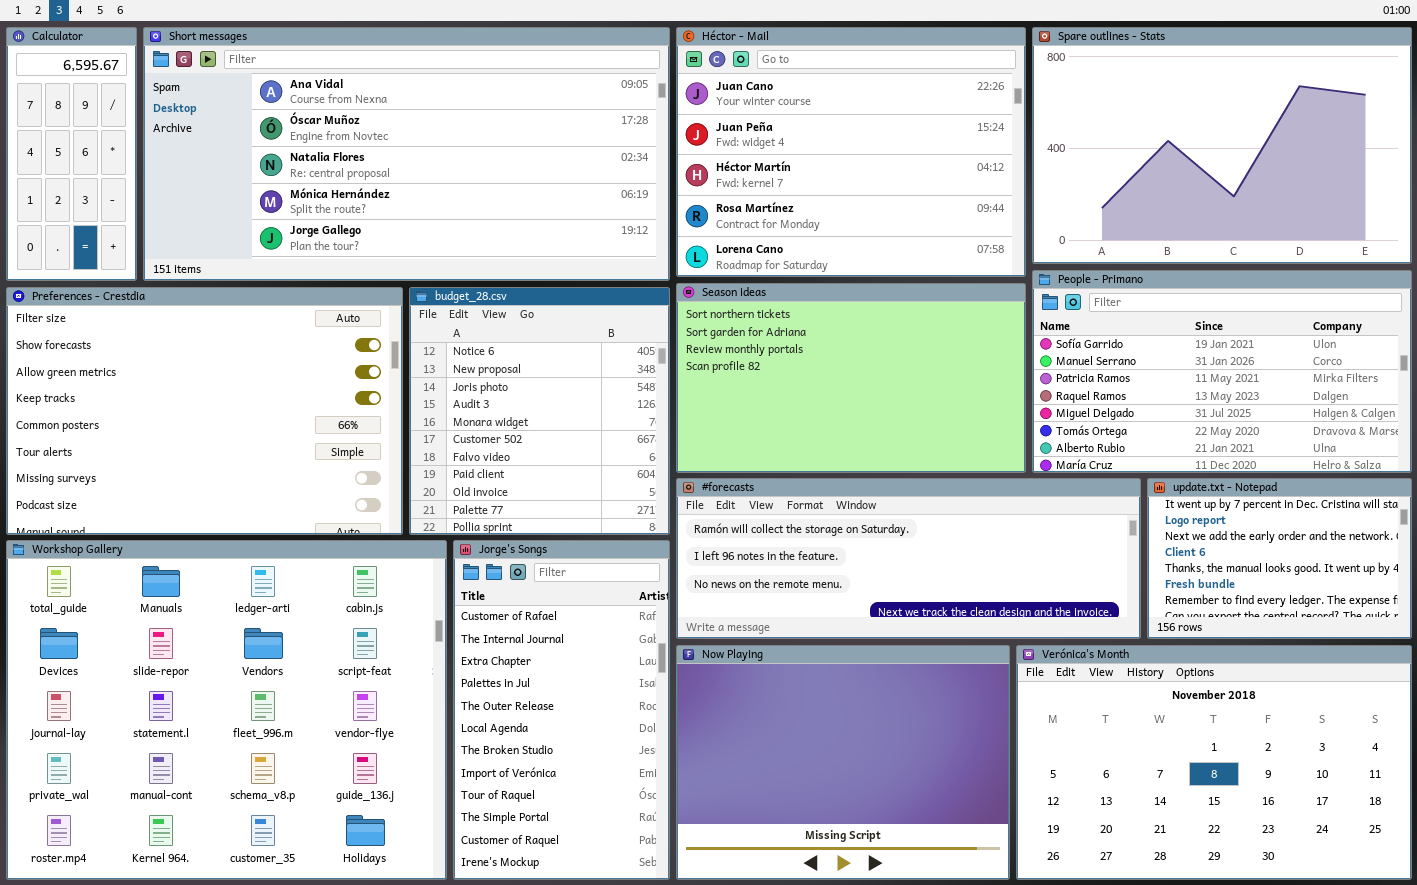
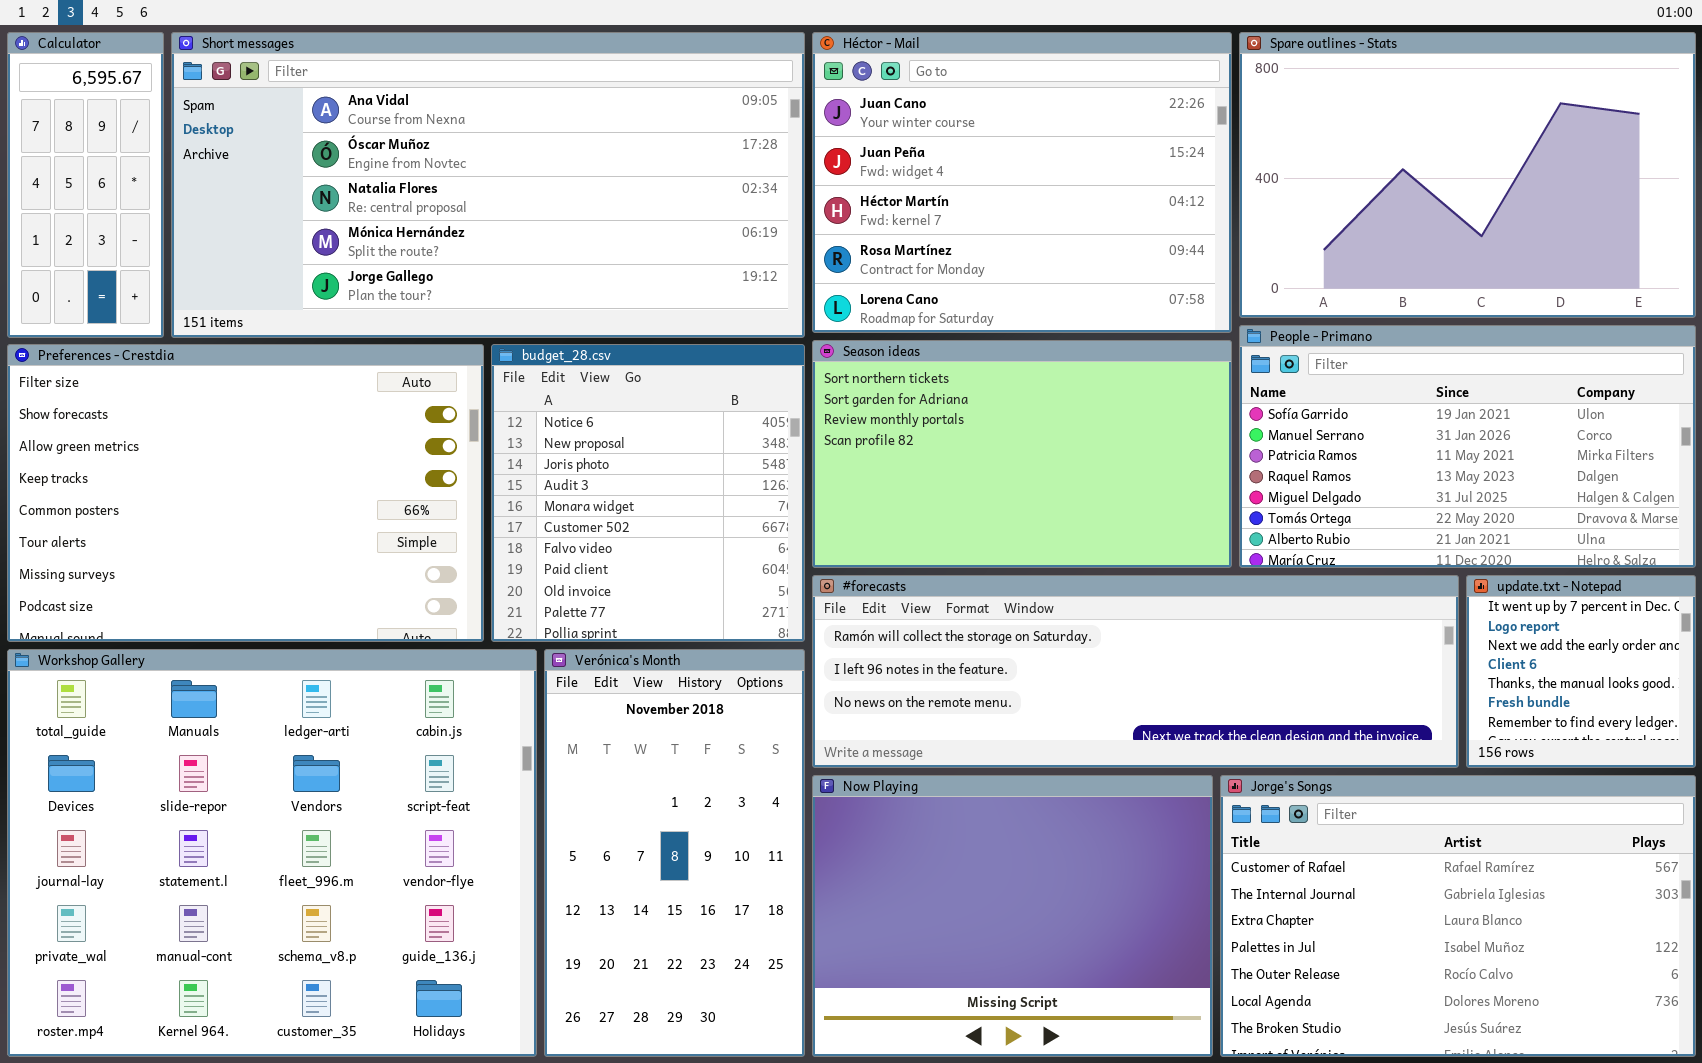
#forecasts: [676,478,1141,639] -> [812,575,1459,768], resized
update.txt - Notepad: [1147,478,1412,639] -> [1466,575,1696,768], resized
Jorge's Songs: [453,540,670,880] -> [1220,775,1696,1057], moved, resized
Verónica's Month: [1016,645,1412,880] -> [544,649,805,1057], moved, resized

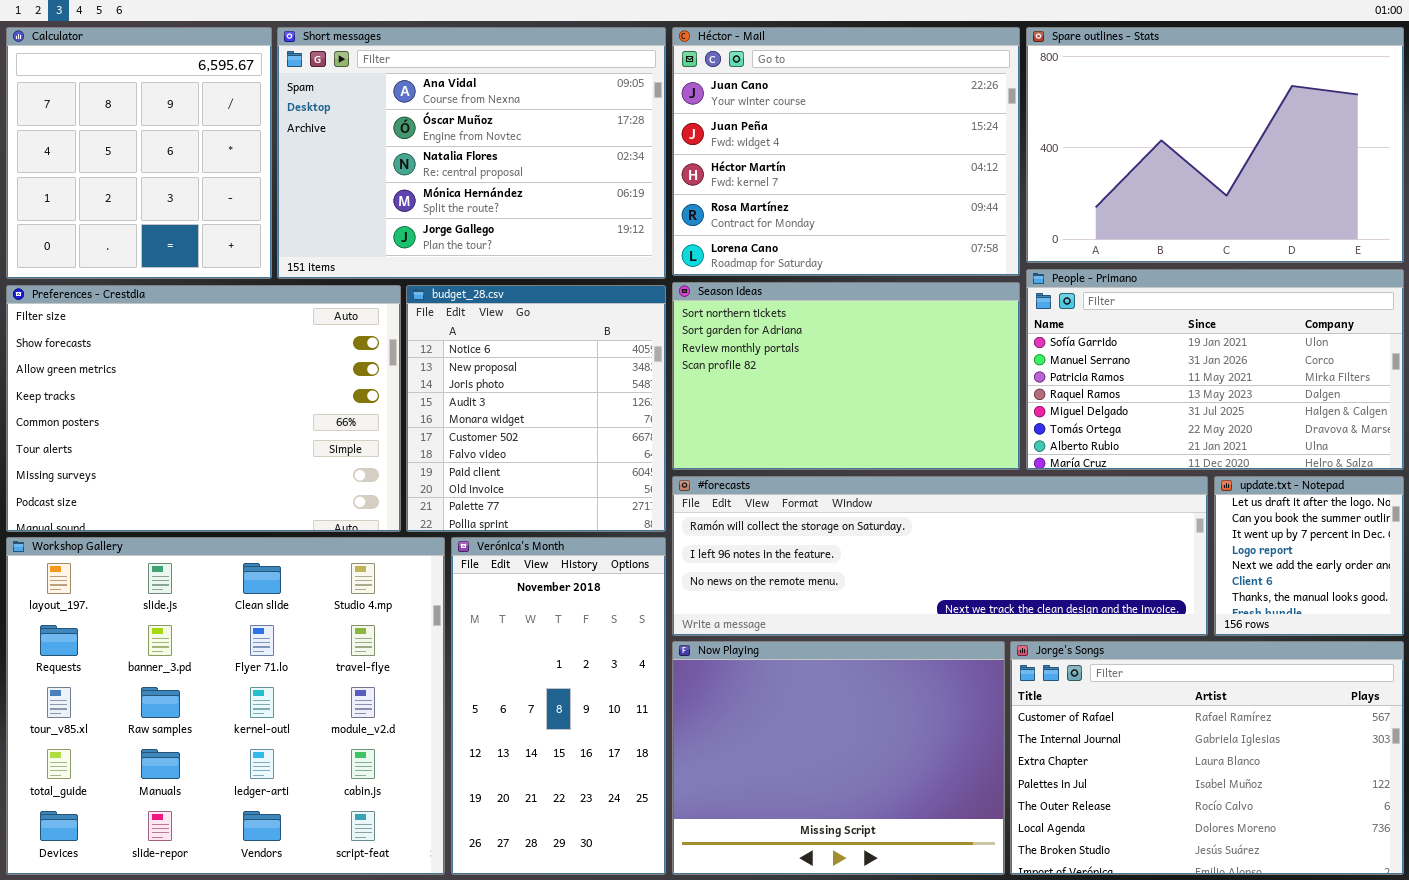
Calculator: [7,32,164,338] -> [6,27,272,279], resized
Short messages: [171,32,805,338] -> [277,27,666,279], resized
update.txt - Notepad: [1466,575,1696,768] -> [1214,476,1404,636], scrolled up 2 rows
Workshop Gallery: [7,649,537,1057] -> [6,537,445,875], scrolled up 3 rows

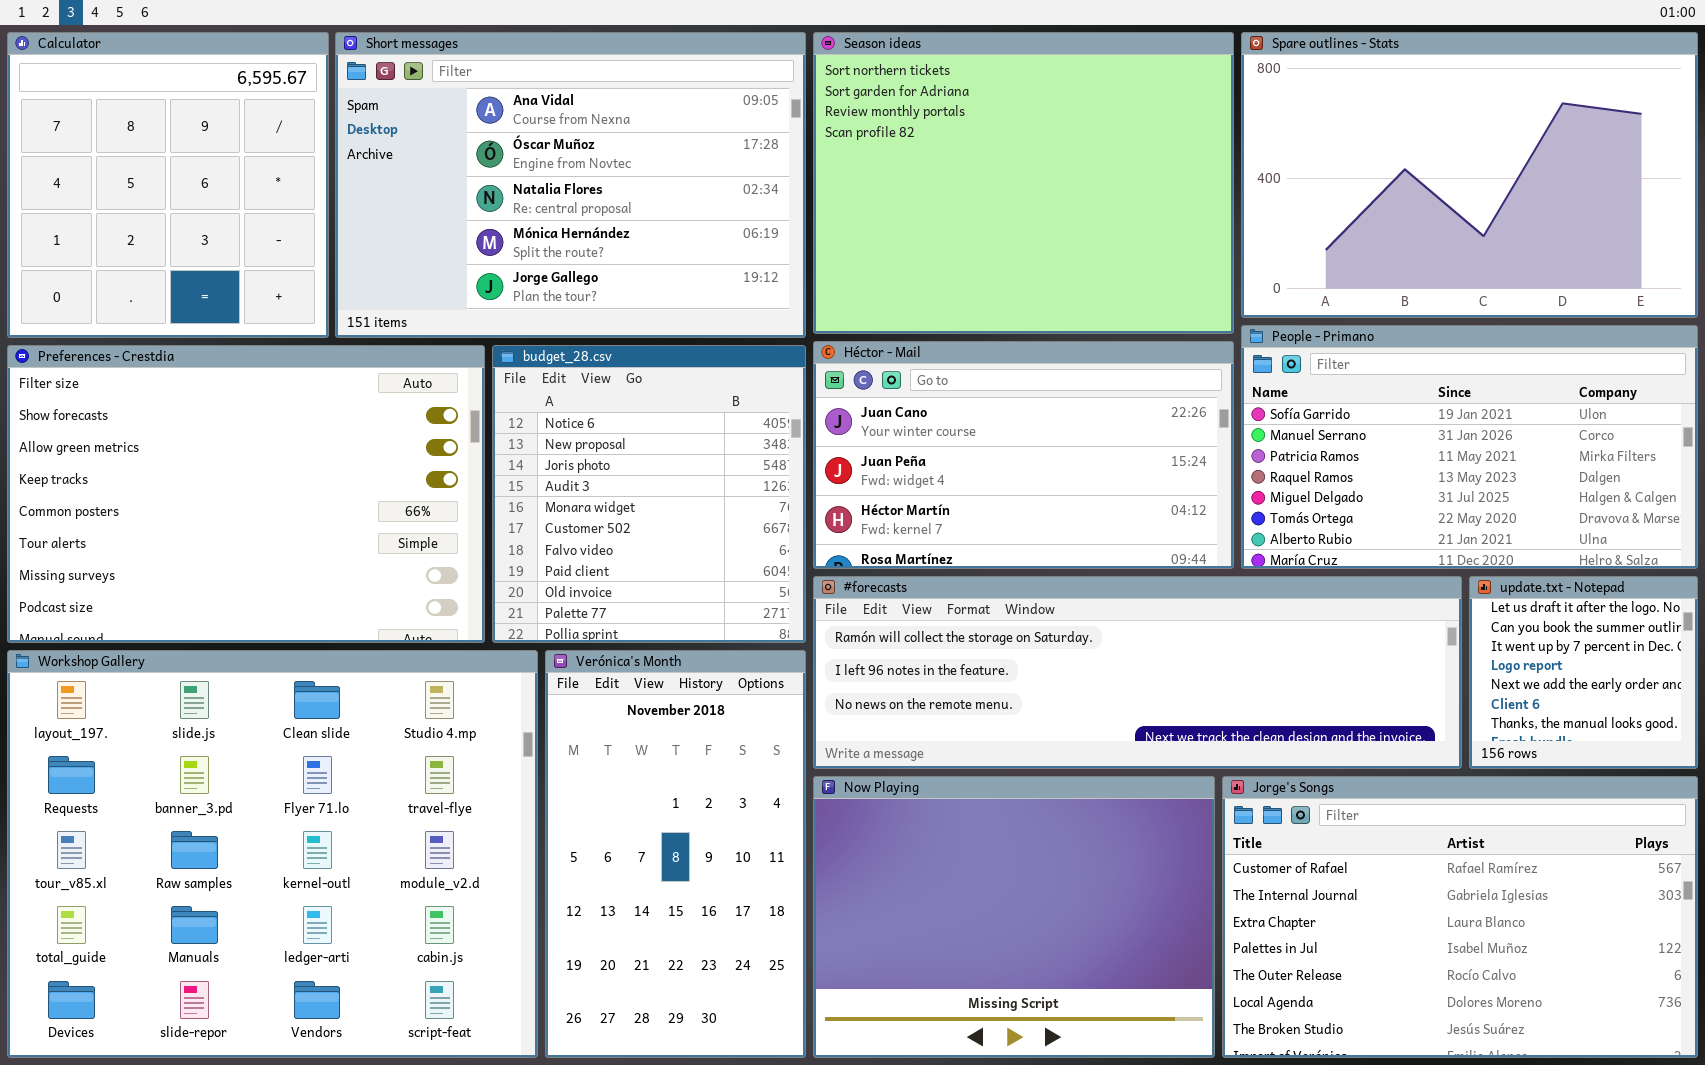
Héctor - Mail: [672,27,1020,276] -> [813,341,1234,569], moved, resized
Season ideas: [672,282,1020,470] -> [813,32,1234,334], moved, resized

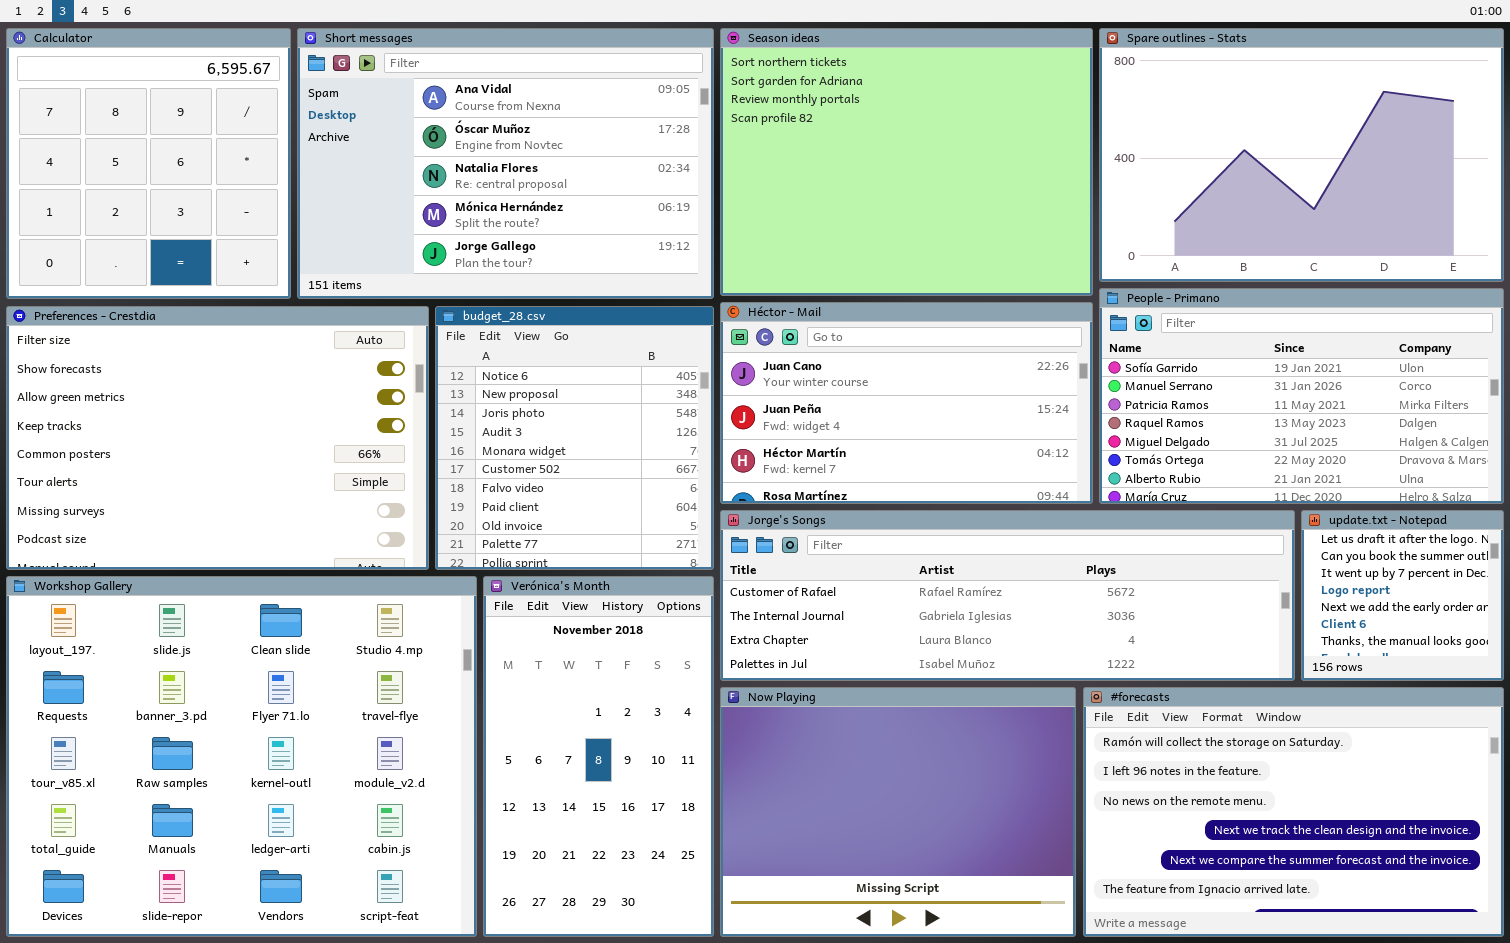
#forecasts: [813,576,1462,769] -> [1083,687,1504,937], moved, resized
Jorge's Songs: [1222,776,1698,1058] -> [720,510,1295,681], moved, resized

